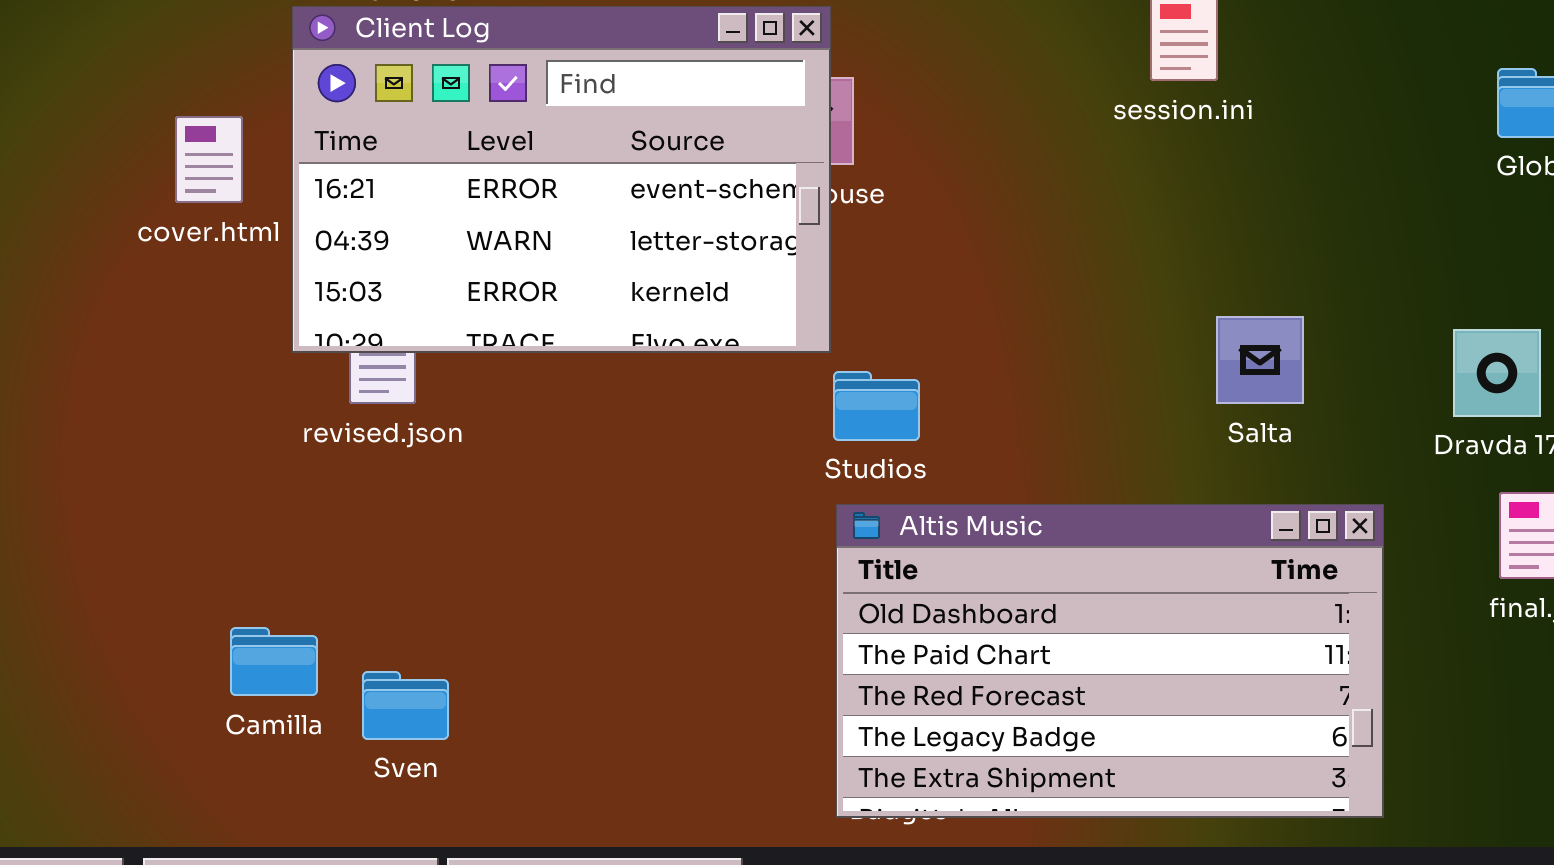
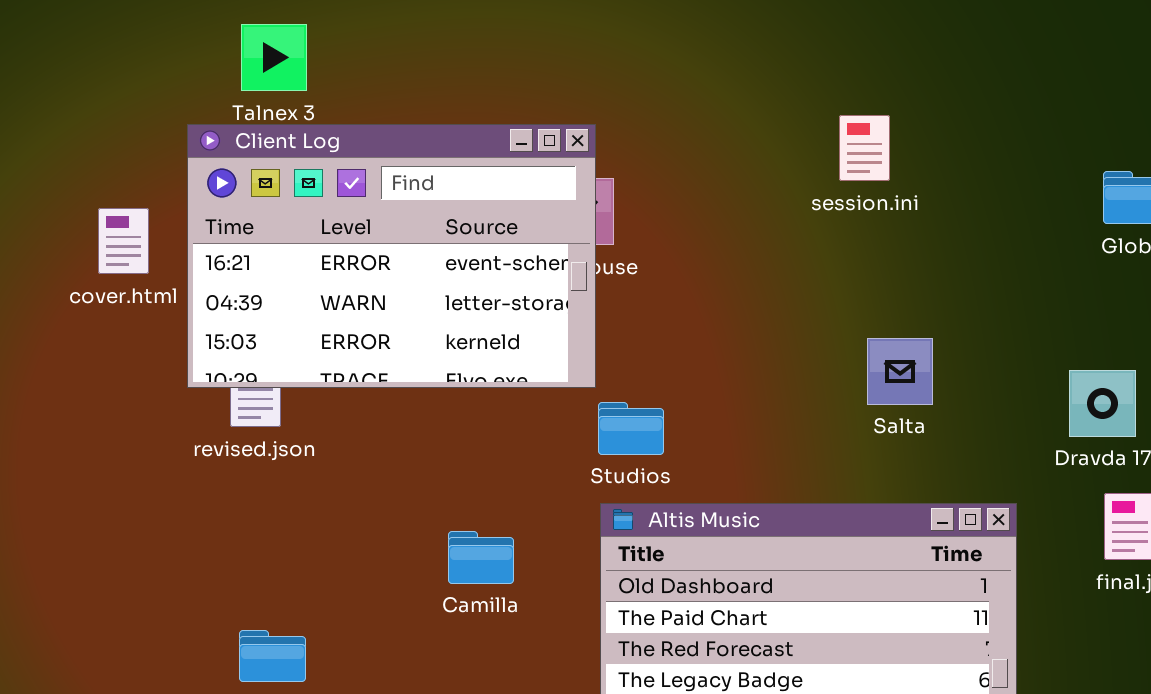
Salta: [1216,316,1304,404] -> [867,338,933,405], moved
Camilla: [230,627,318,696] -> [448,531,514,584], moved

